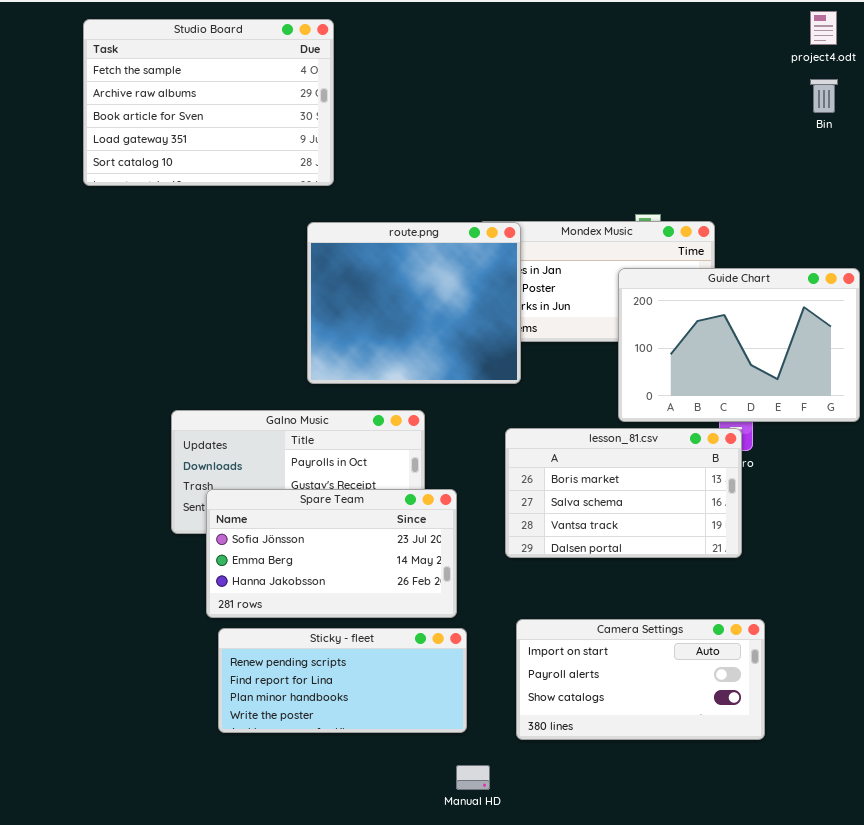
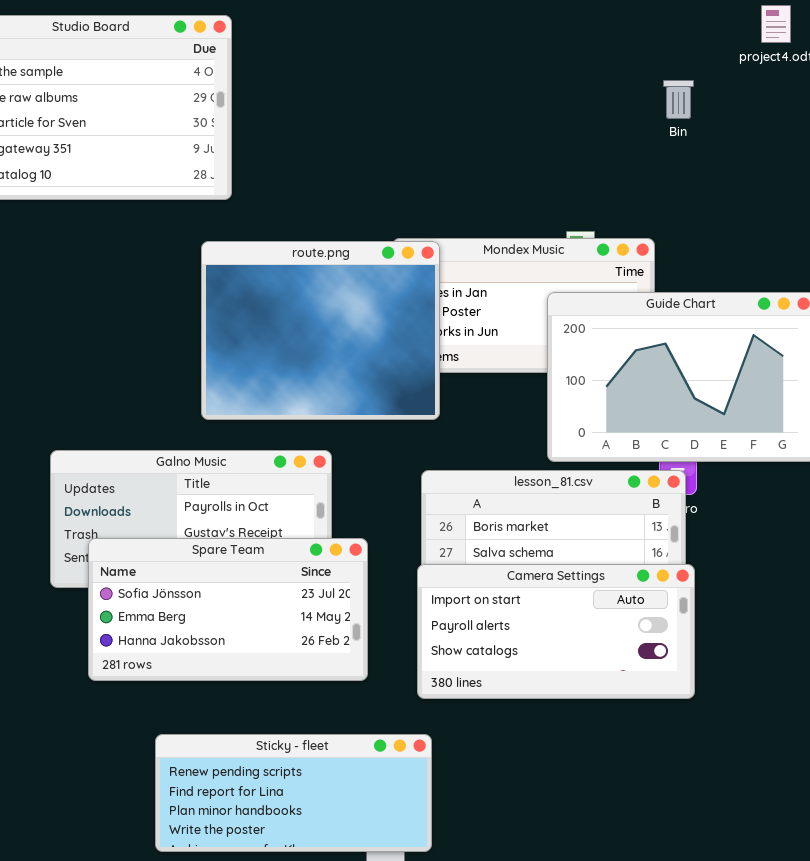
Bin: [810,79,838,113] -> [663,80,694,119], moved
Camera Settings: [516,619,765,740] -> [417,564,695,699], moved
Sticky - fleet: [218,628,467,733] -> [155,734,432,852], moved

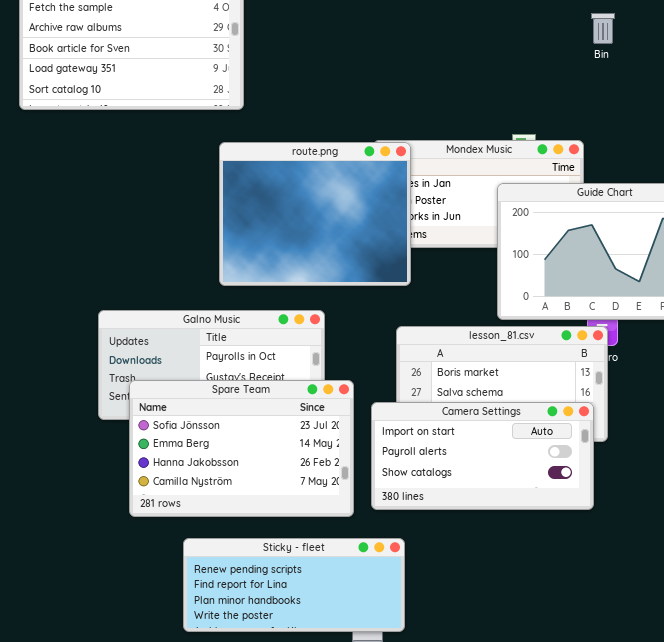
Spare Team: [88,538,368,681] -> [129,380,354,517], resized
Camera Settings: [417,564,695,699] -> [371,402,594,510], moved

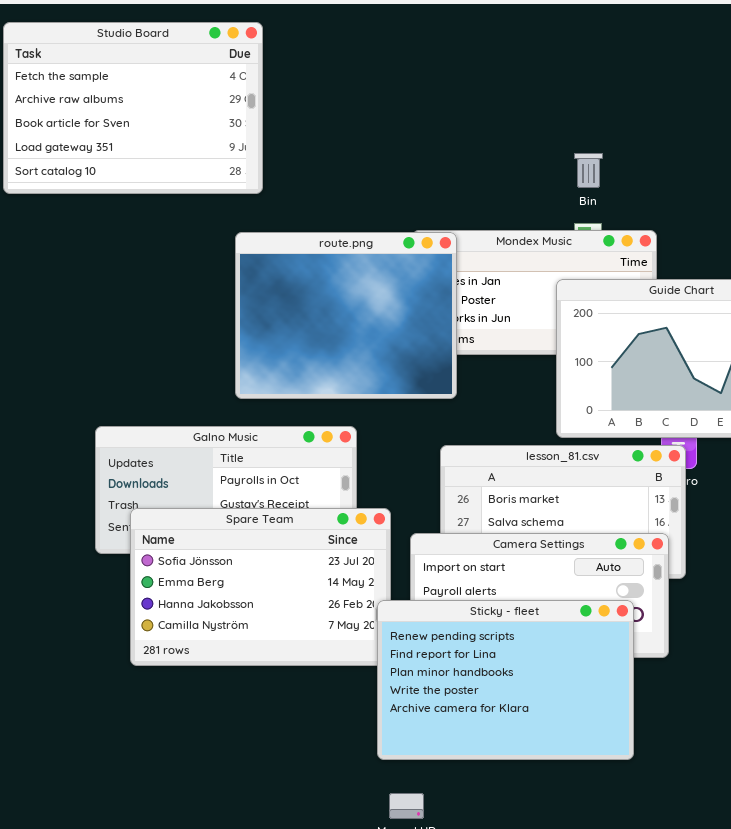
Bin: [591,13,615,44] -> [574,153,603,188], moved
Sticky - fleet: [183,538,405,632] -> [377,600,634,760], moved, resized

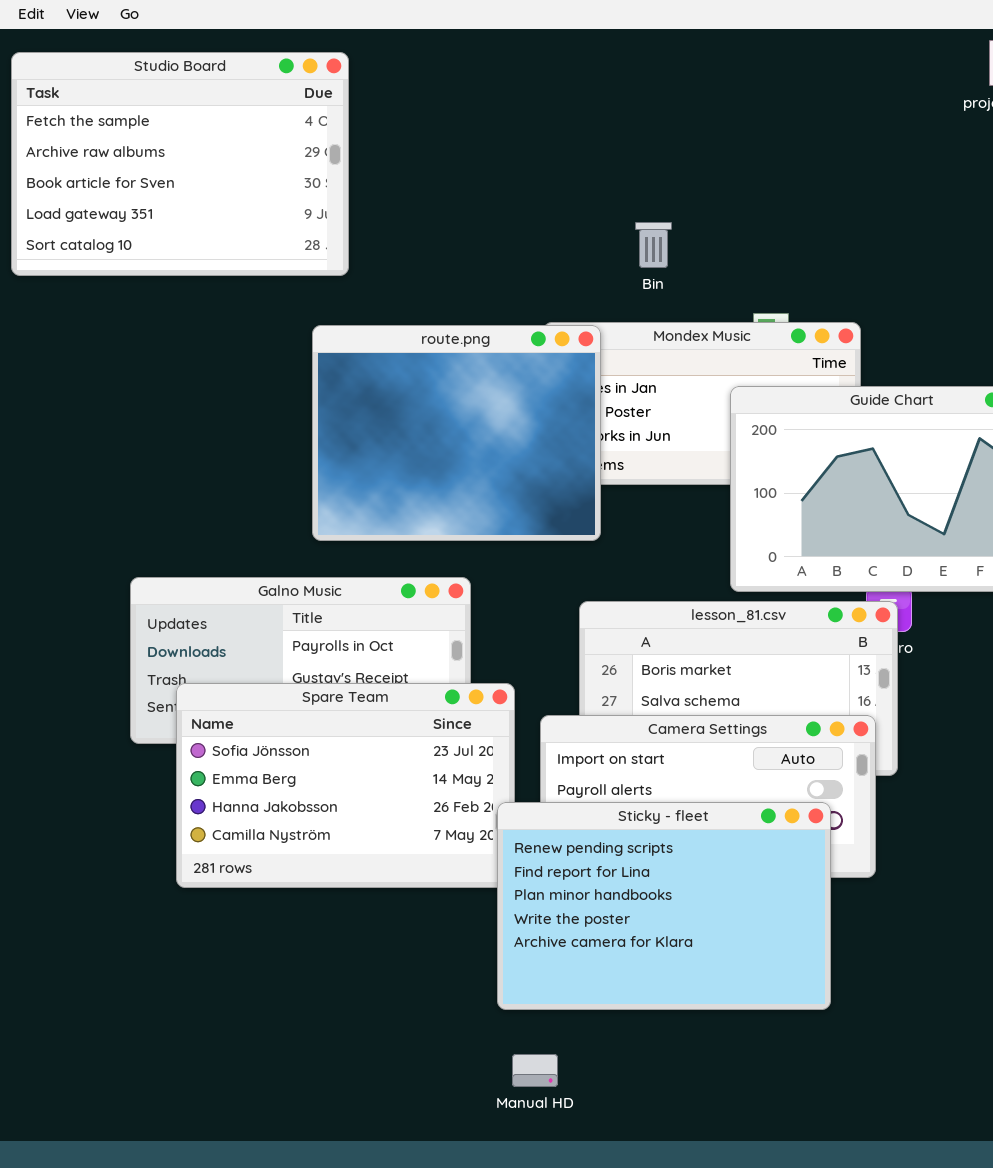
Bin: [574,153,603,188] -> [635,222,672,268], moved

